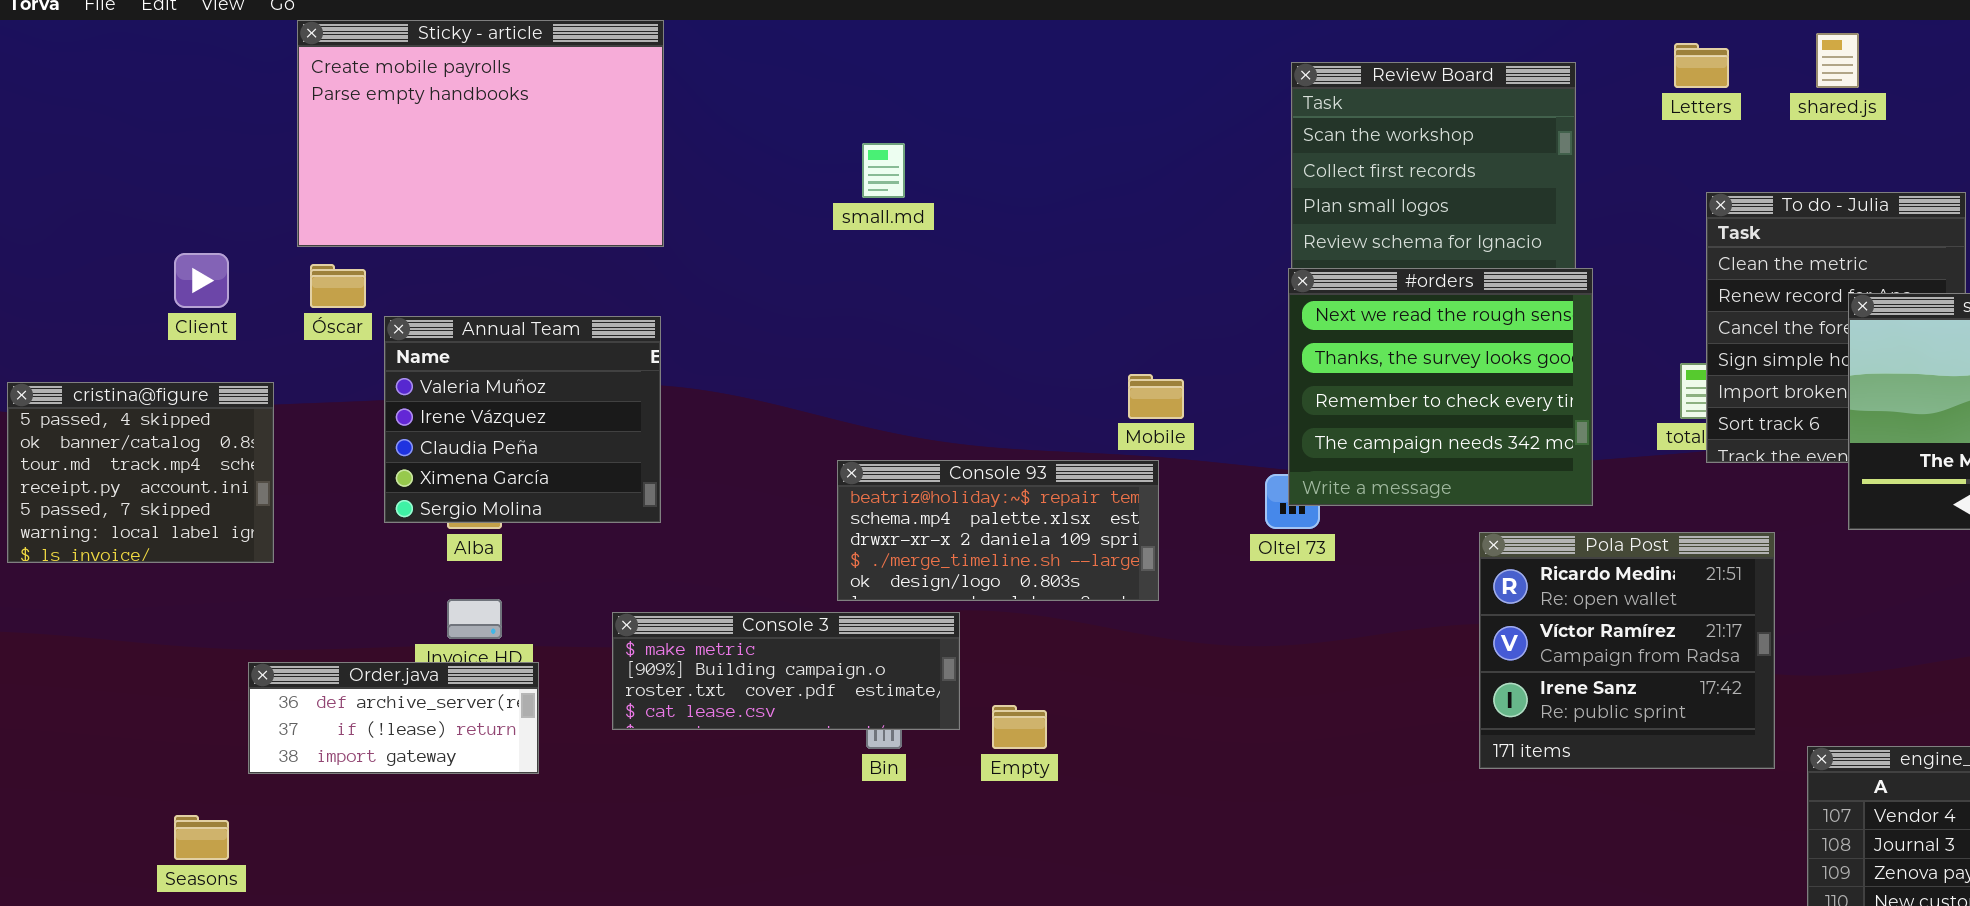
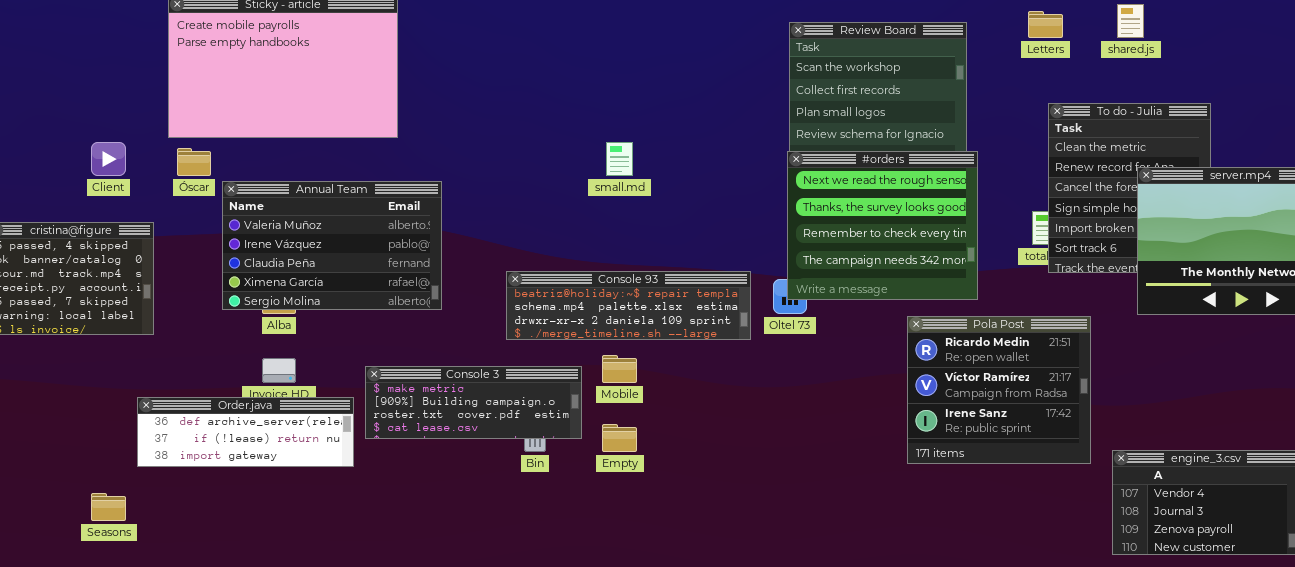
small.md: [862,143,905,198] -> [606,142,633,176], moved
Annual Team: [384,316,661,523] -> [222,181,442,310], resized
Mobile: [1128,374,1184,419] -> [602,355,637,383], moved
Console 93: [837,460,1159,601] -> [506,271,751,340], resized
Order.java: [248,662,539,774] -> [137,397,354,467], resized

